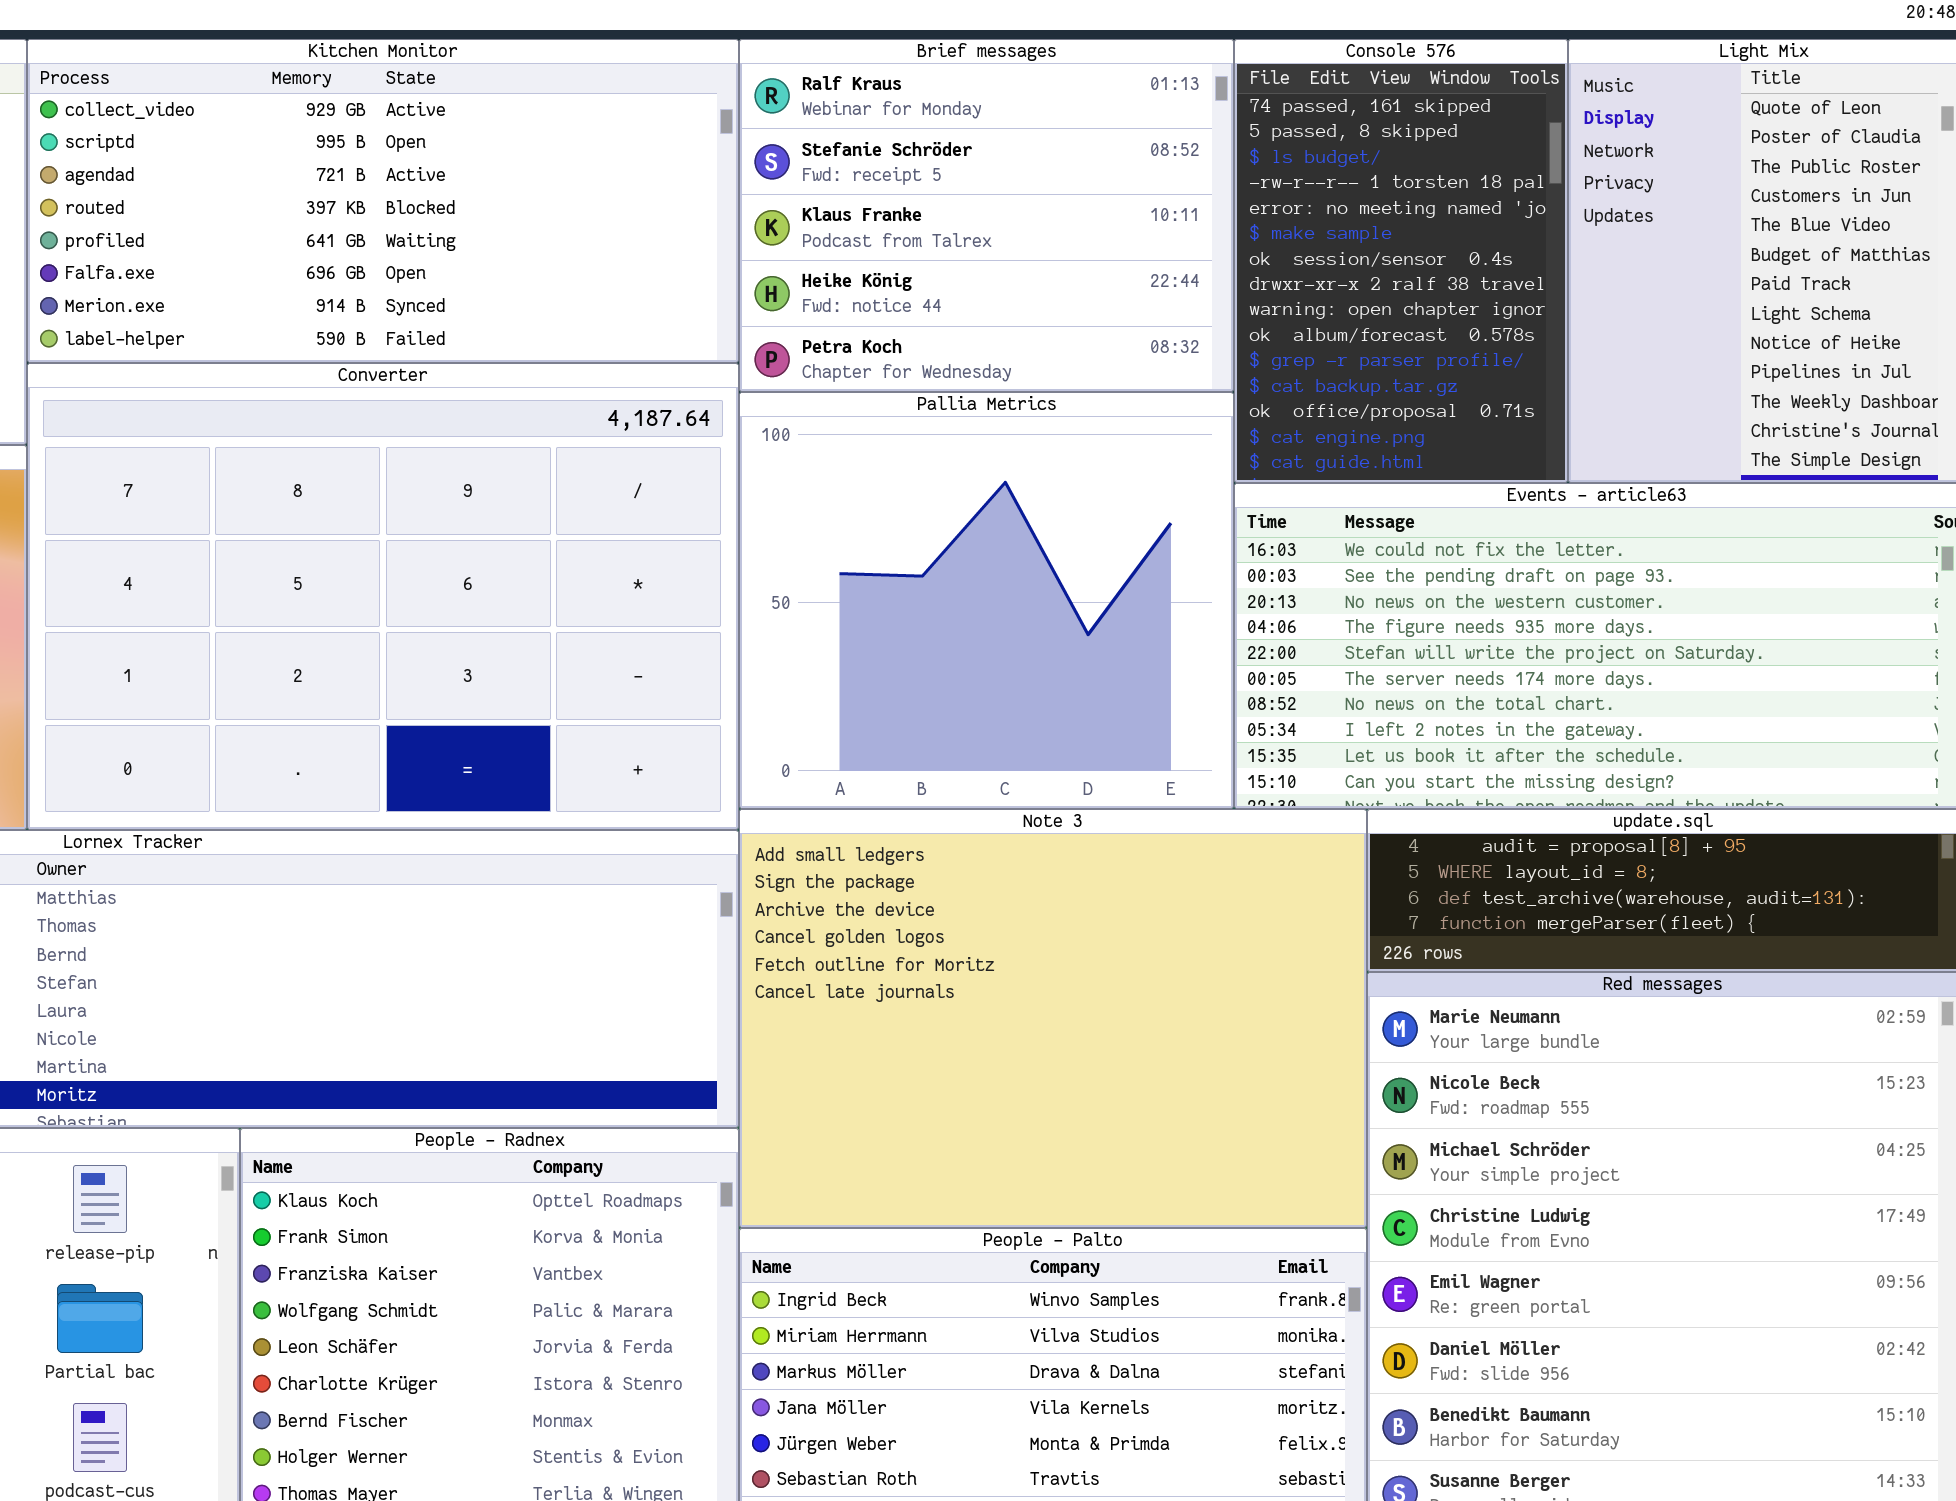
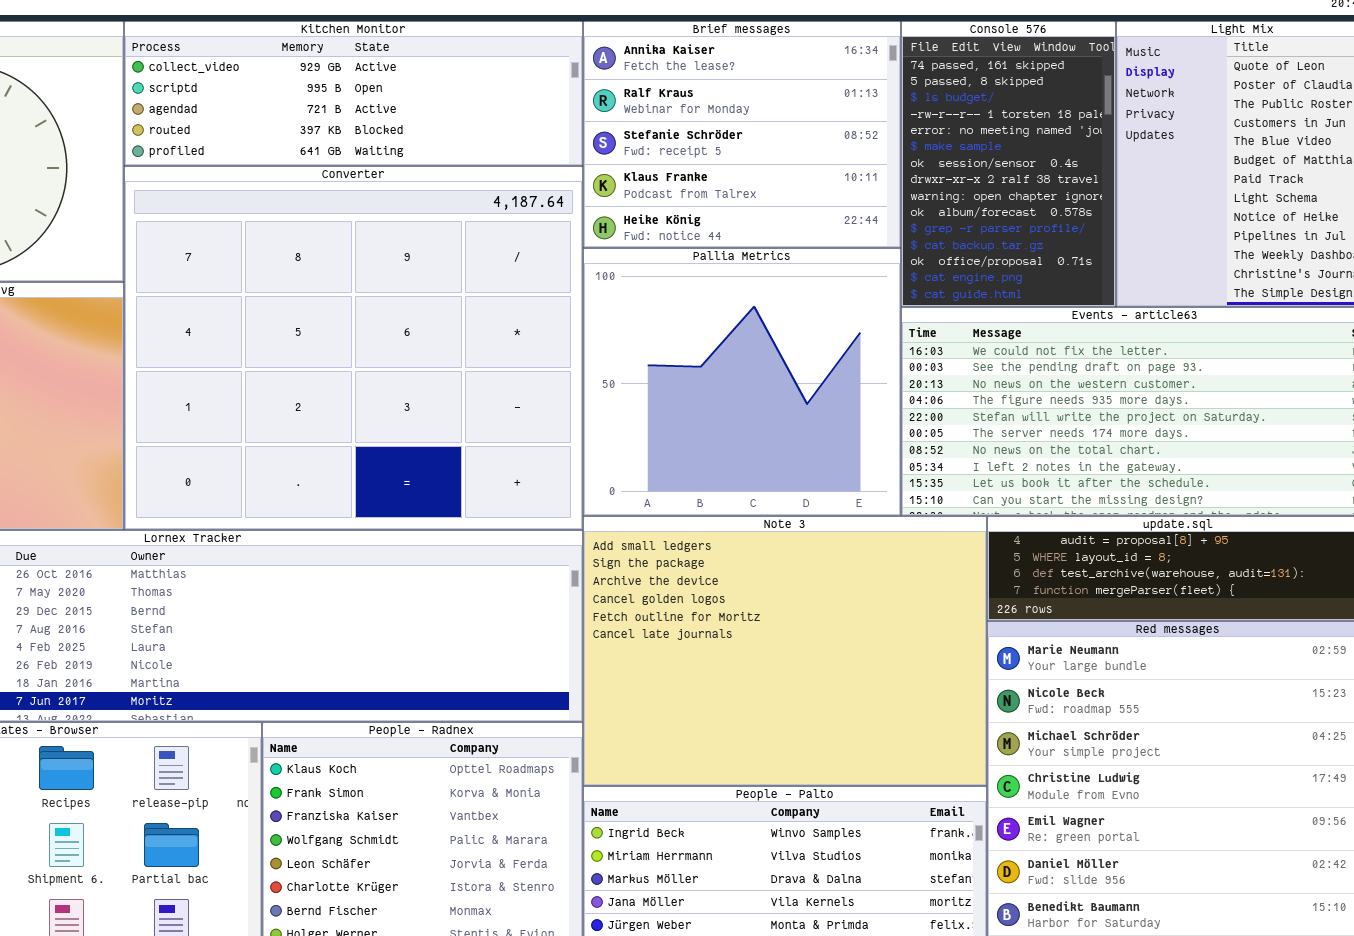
Kitchen Monitor: [27,39,739,363] -> [124,21,583,166], resized
Brief messages: [739,39,1234,392] -> [583,21,901,248], scrolled up 1 row
Converter: [27,363,739,830] -> [124,166,583,530], resized

